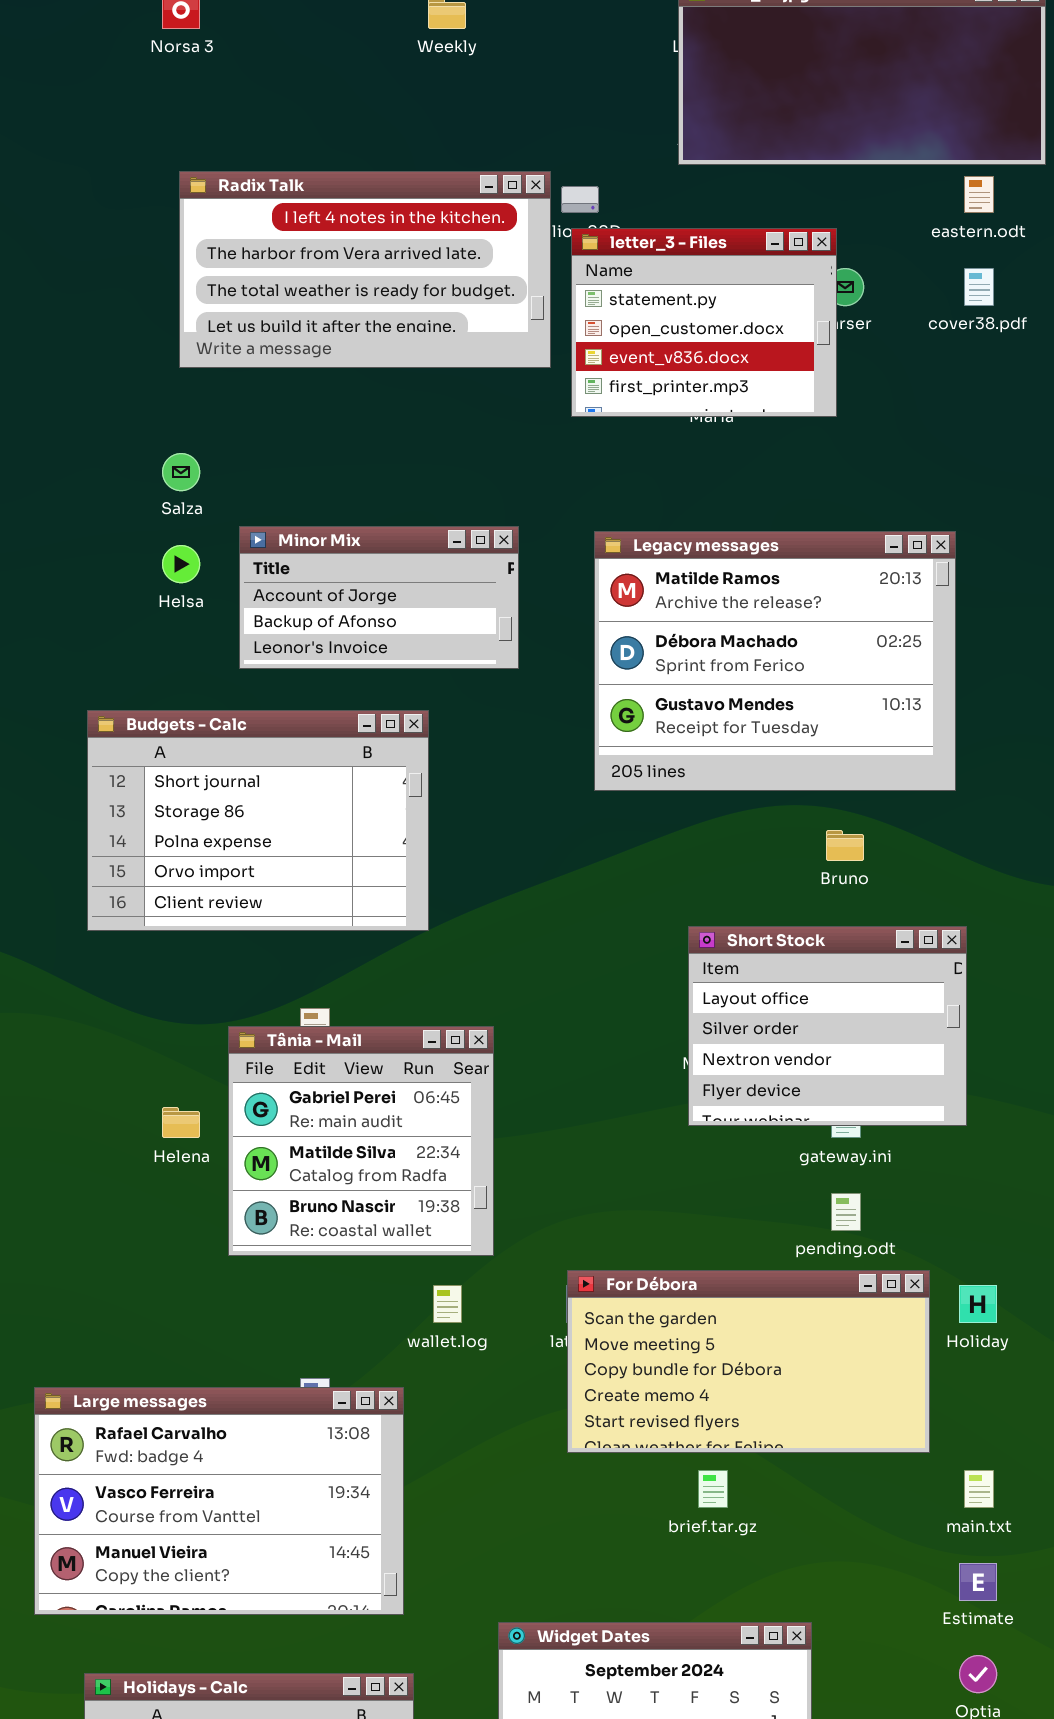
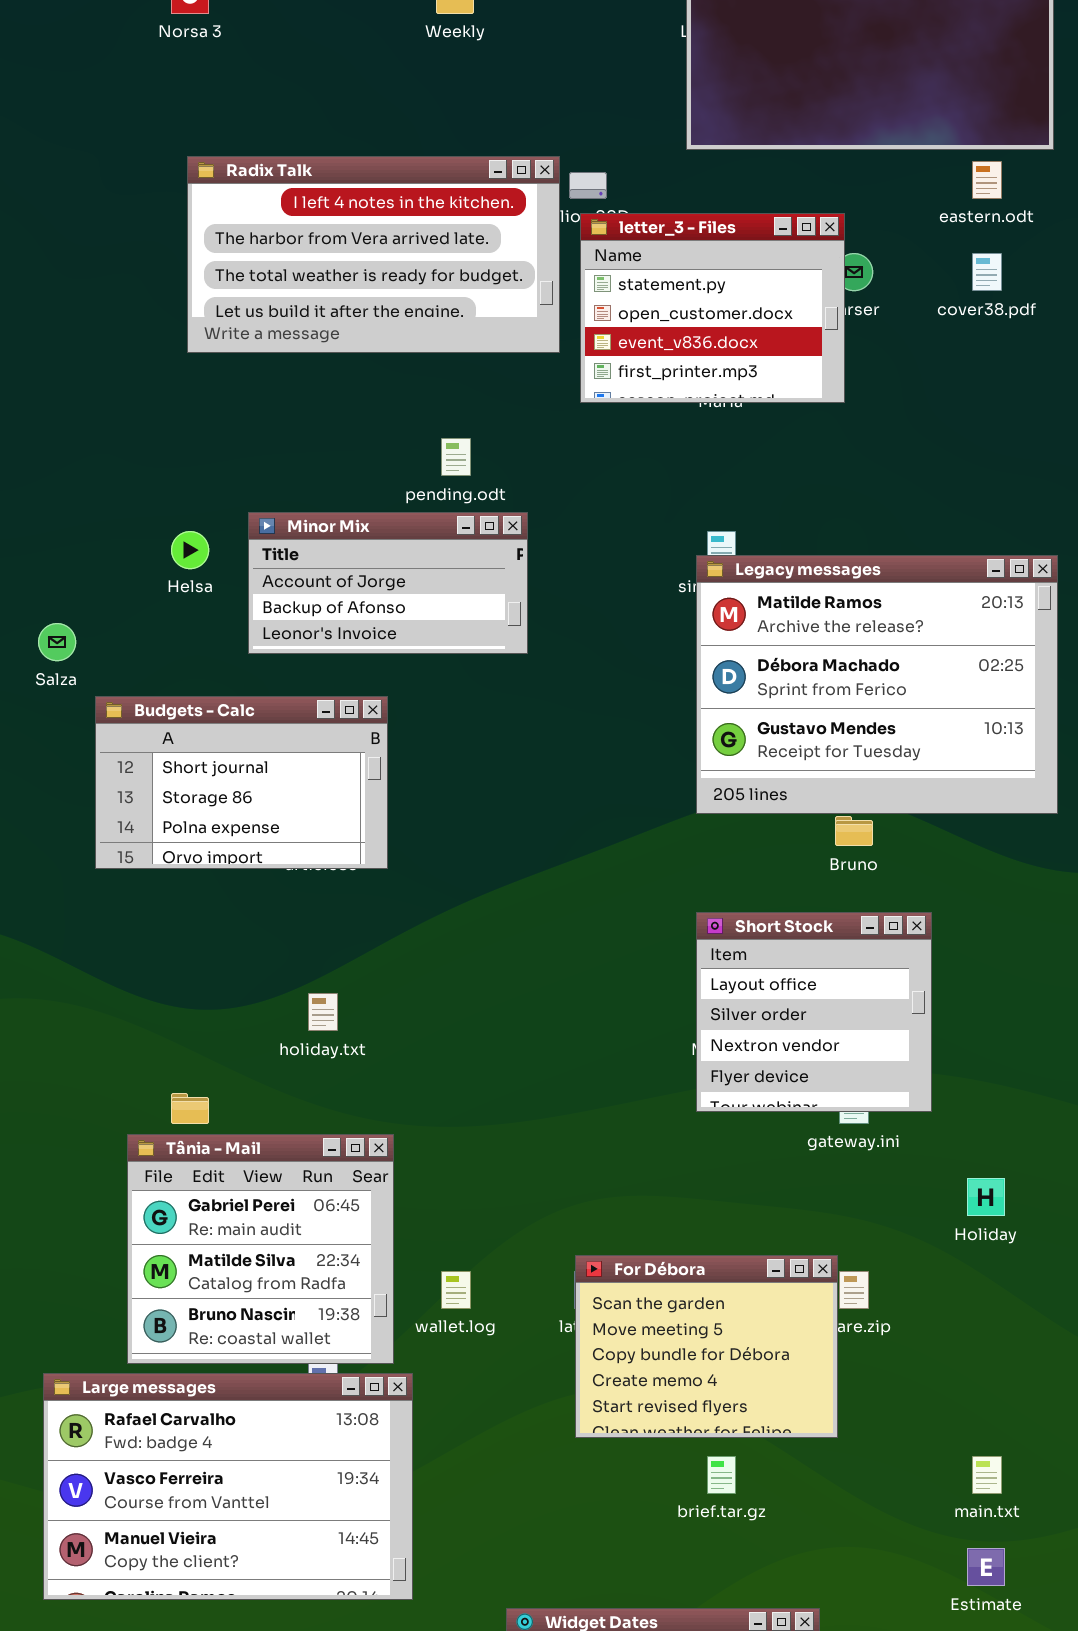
Salza: [162,453,200,491] -> [38,623,76,661], moved
Legacy messages: [594,531,956,791] -> [696,555,1058,814], moved
Budgets - Calc: [87,710,429,931] -> [95,696,388,869], resized
Short Stock: [688,926,967,1126] -> [696,912,932,1112], resized
Tânia - Mail: [228,1026,494,1256] -> [127,1134,394,1364], moved
pending.odt: [831,1193,861,1231] -> [441,438,471,476], moved
For Débora: [567,1270,930,1453] -> [575,1255,838,1438], resized
Holiday: [959,1285,997,1323] -> [967,1178,1005,1216], moved

